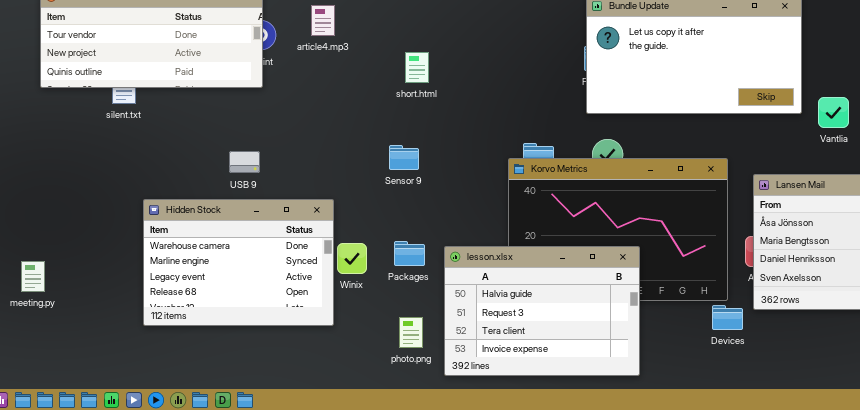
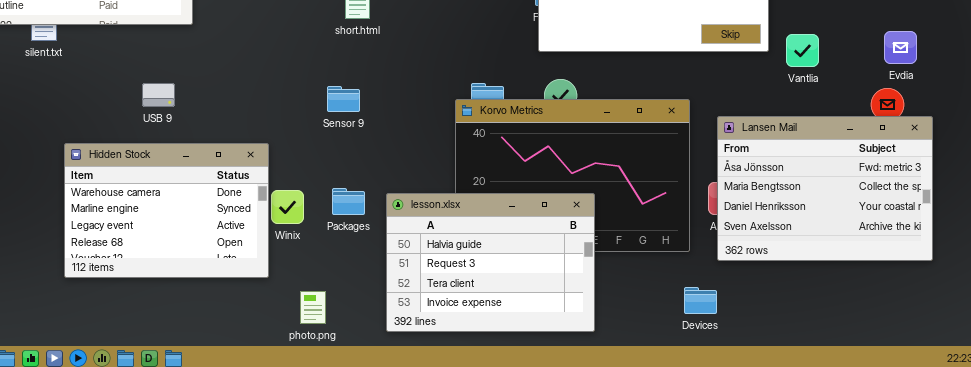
USB 9: [229,151,260,173] -> [142,83,175,107], moved
Devices: [712,305,743,330] -> [684,287,717,314], moved
photo.png: [399,317,423,348] -> [300,291,326,324], moved

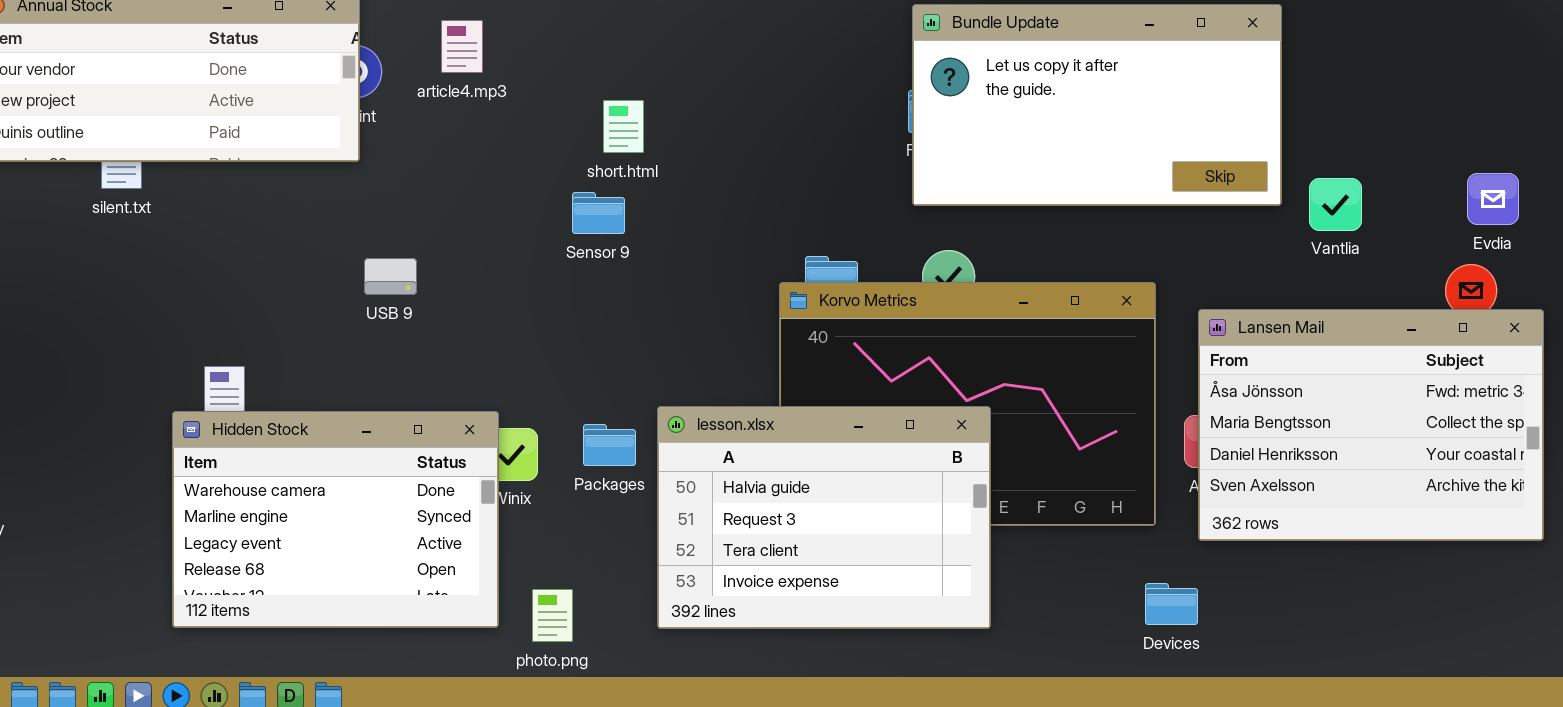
USB 9: [142,83,175,107] -> [364,258,417,295], moved
Sensor 9: [327,86,360,112] -> [572,192,625,234], moved
Hidden Stock: [64,143,269,278] -> [172,411,499,628], moved
lesson.xlsx: [386,193,595,332] -> [657,406,991,629], moved

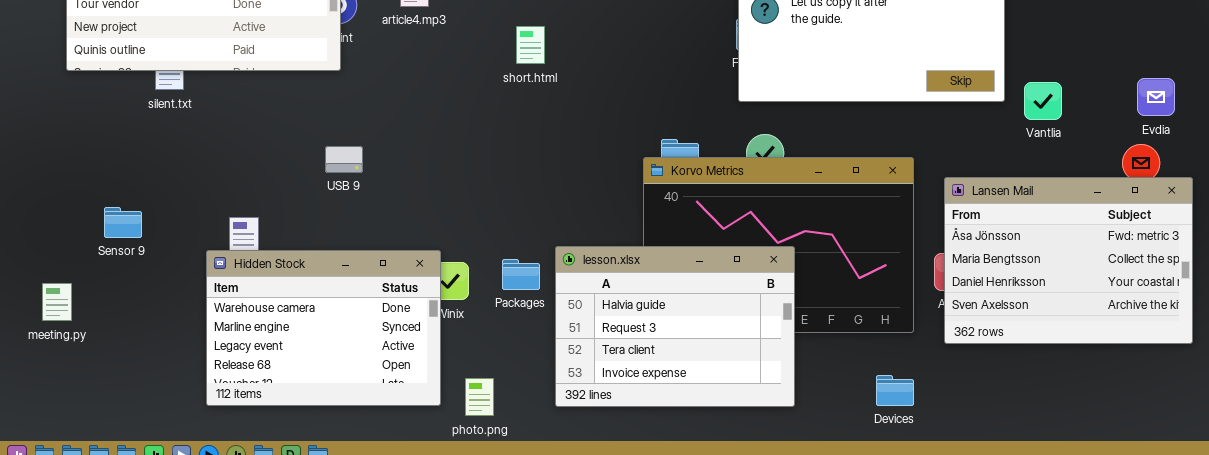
Sensor 9: [572,192,625,234] -> [104,207,142,238], moved
USB 9: [364,258,417,295] -> [325,146,363,173], moved
Devices: [1145,583,1198,625] -> [876,375,914,406], moved

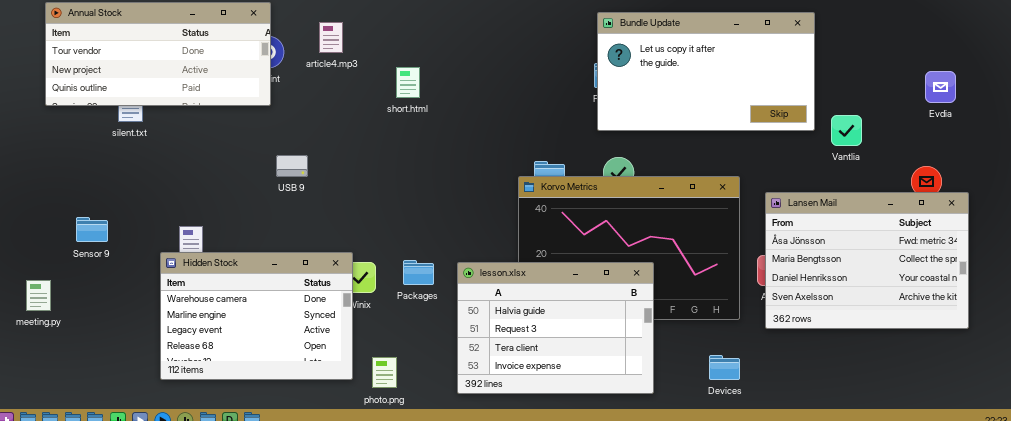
short.html: [516,26,545,64] -> [396,67,420,98], moved
Evdia: [1137,78,1175,116] -> [925,71,956,103], moved
USB 9: [325,146,363,173] -> [276,155,308,177], moved
lesson.xlsx: [555,246,795,407] -> [457,262,654,394], moved

